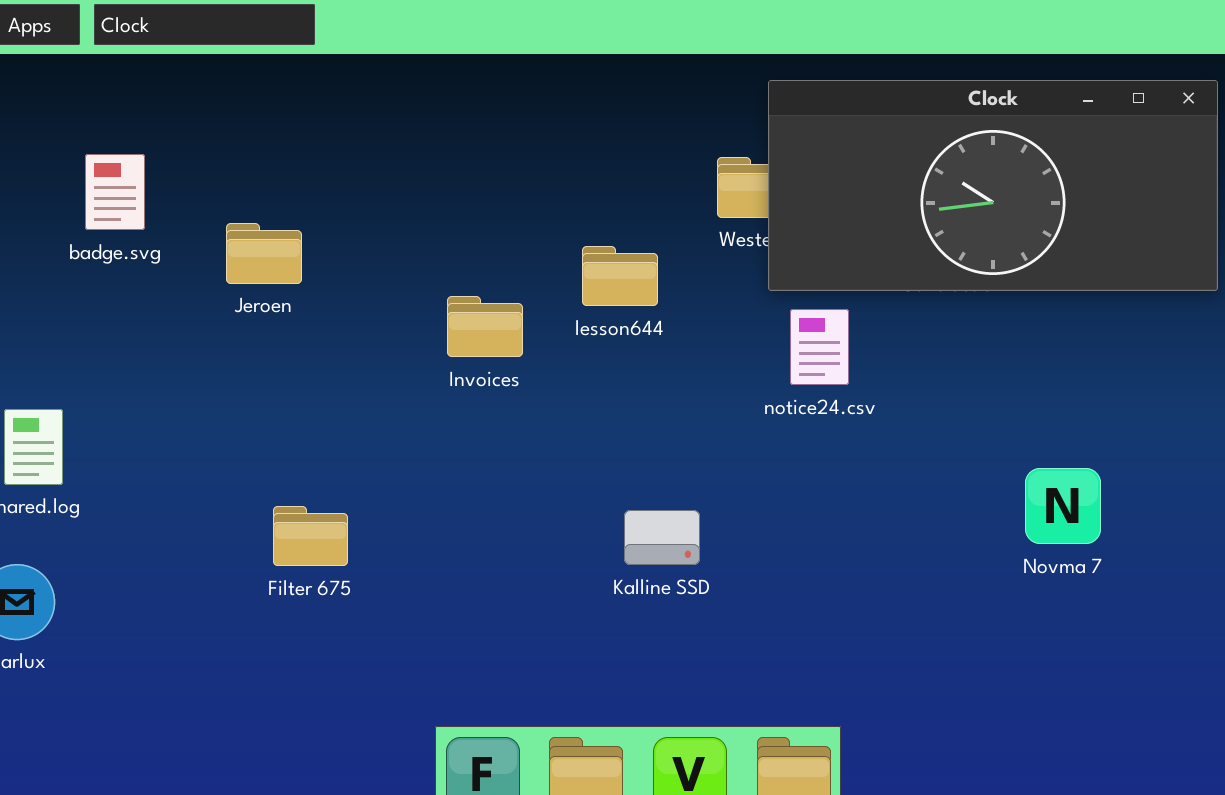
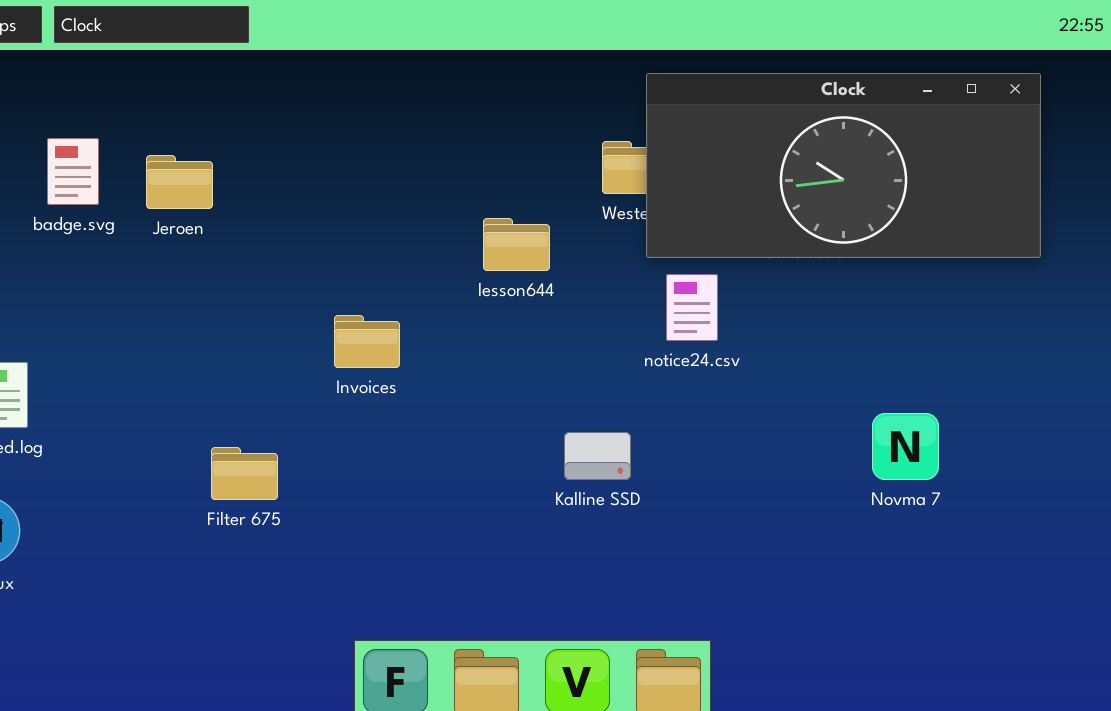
Jeroen: [226,223,302,284] -> [146,155,213,209], moved
Invoices: [447,296,523,357] -> [334,315,400,368], moved
Kalline SSD: [624,510,700,565] -> [564,432,631,480], moved

